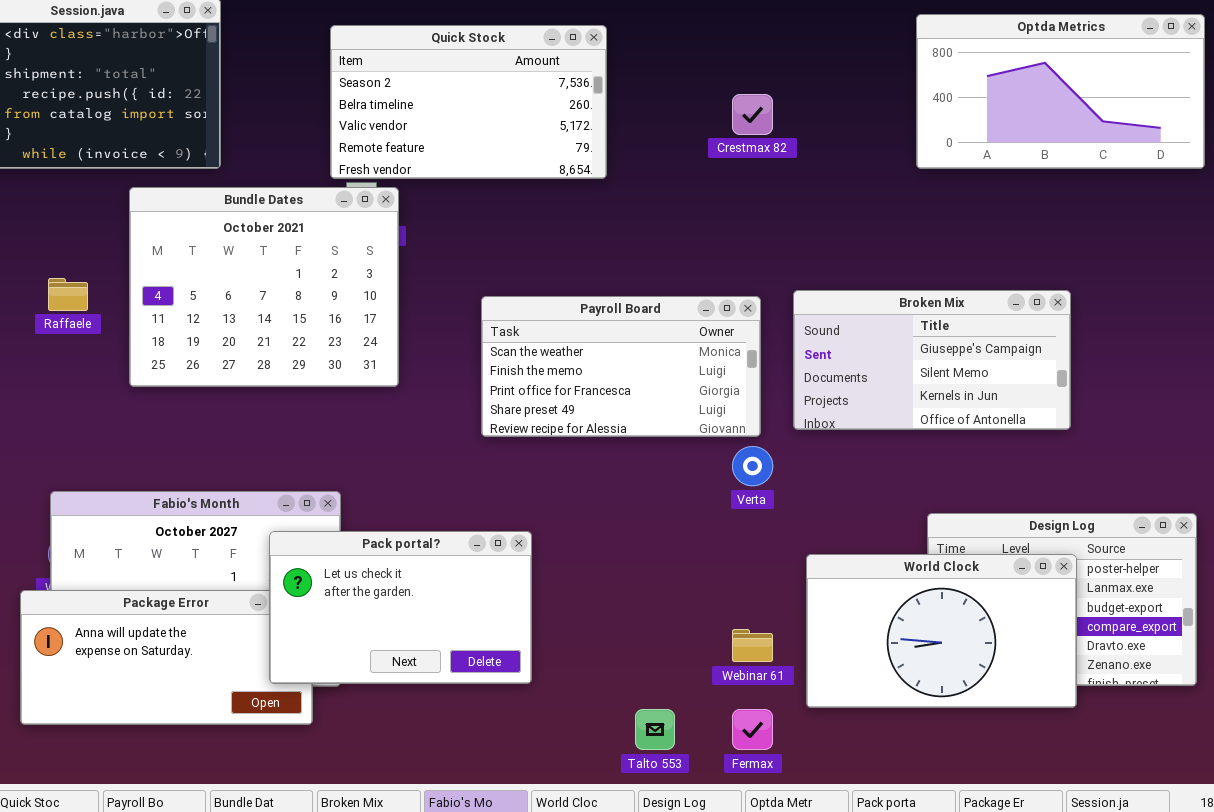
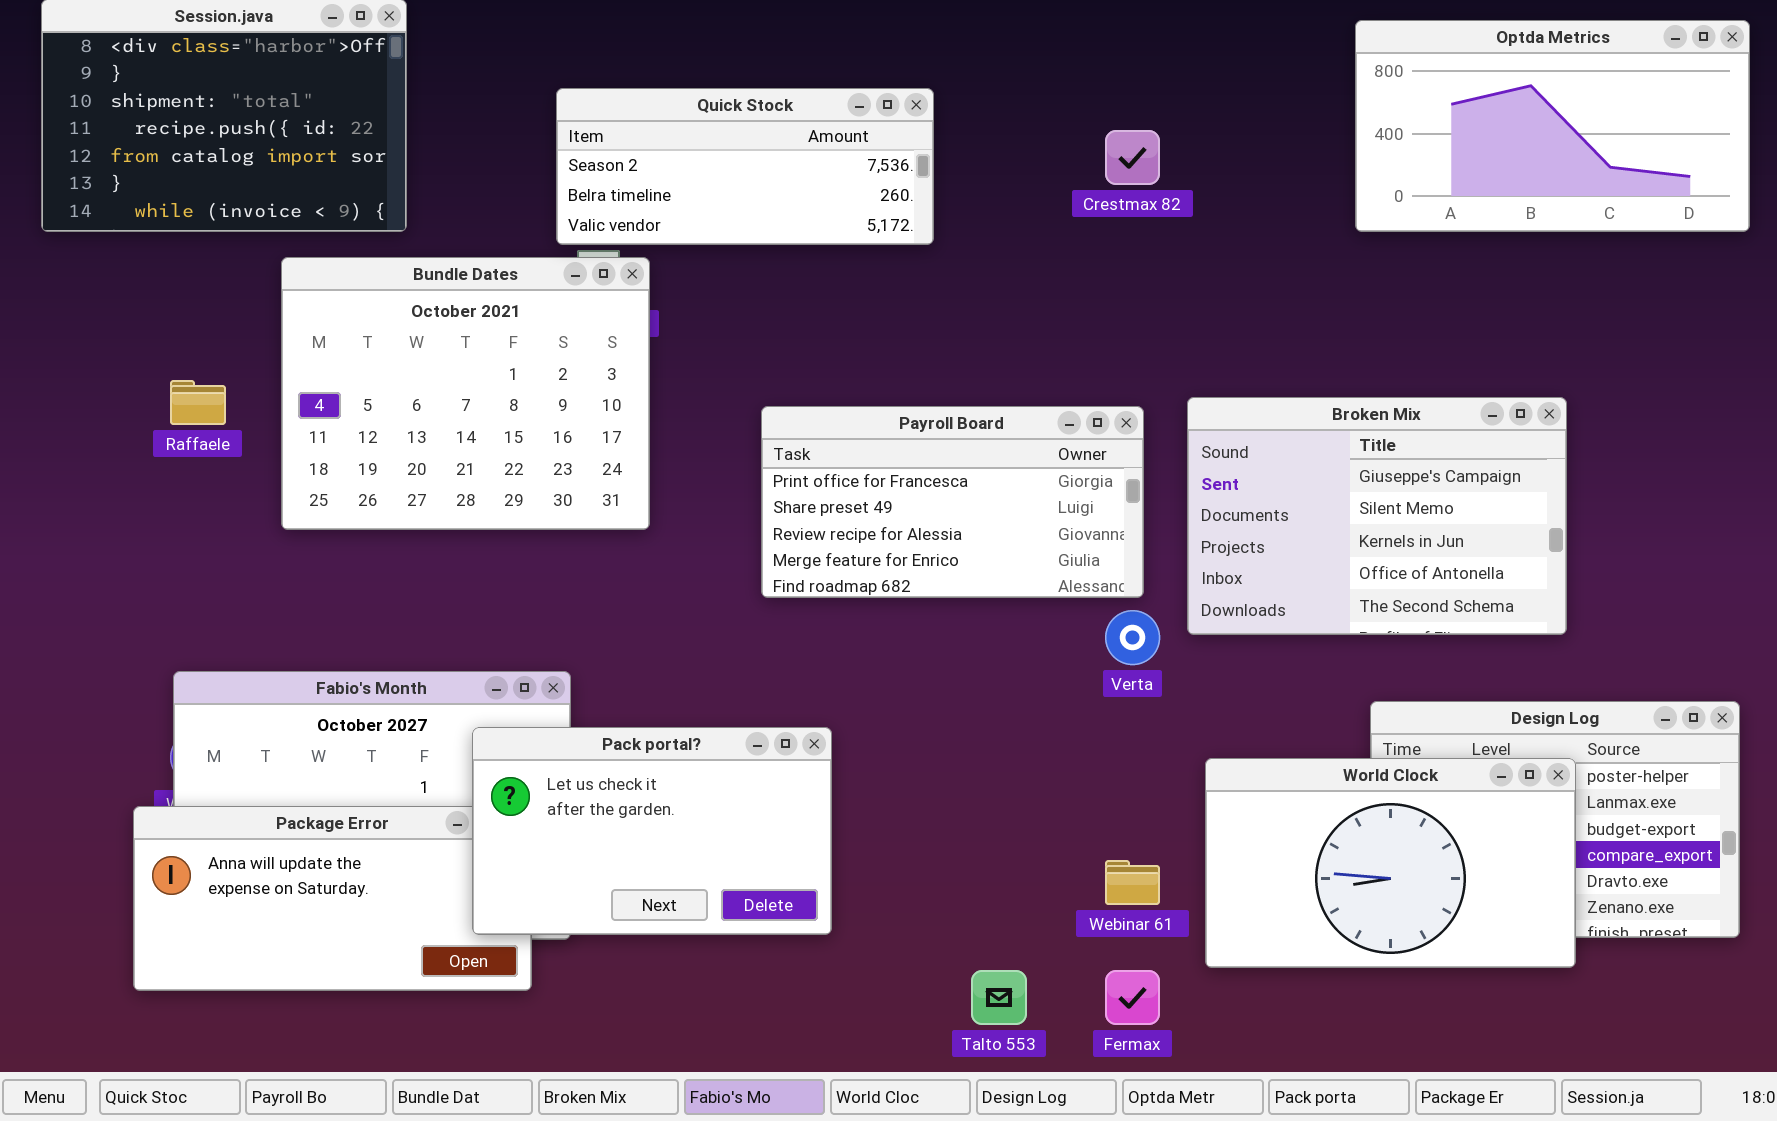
Quick Stock: [330,25,607,179] -> [556,88,934,245], resized
Broken Mix: [793,290,1071,430] -> [1187,397,1567,635], resized
Payroll Board: [481,296,761,437] -> [761,406,1144,598], scrolled down 2 rows

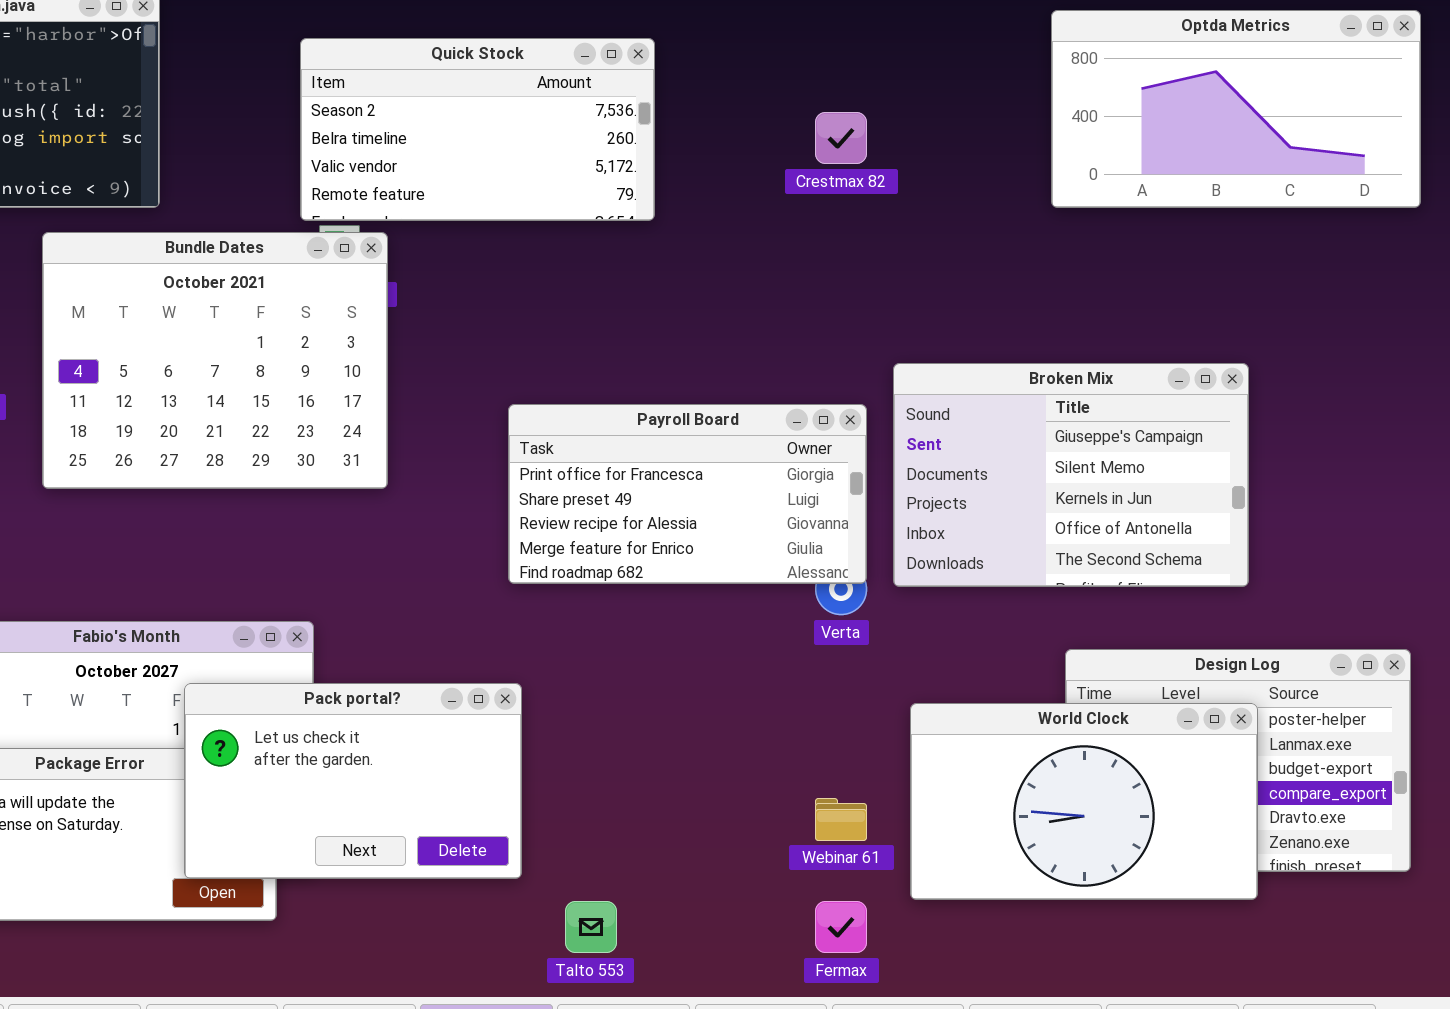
Quick Stock: [556,88,934,245] -> [300,38,655,221], resized
Payroll Board: [761,406,1144,598] -> [508,404,867,584], moved
Pack portal?: [472,727,832,935] -> [184,683,522,879], moved
Talto 553: [971,970,1027,1025] -> [565,901,617,953], moved

